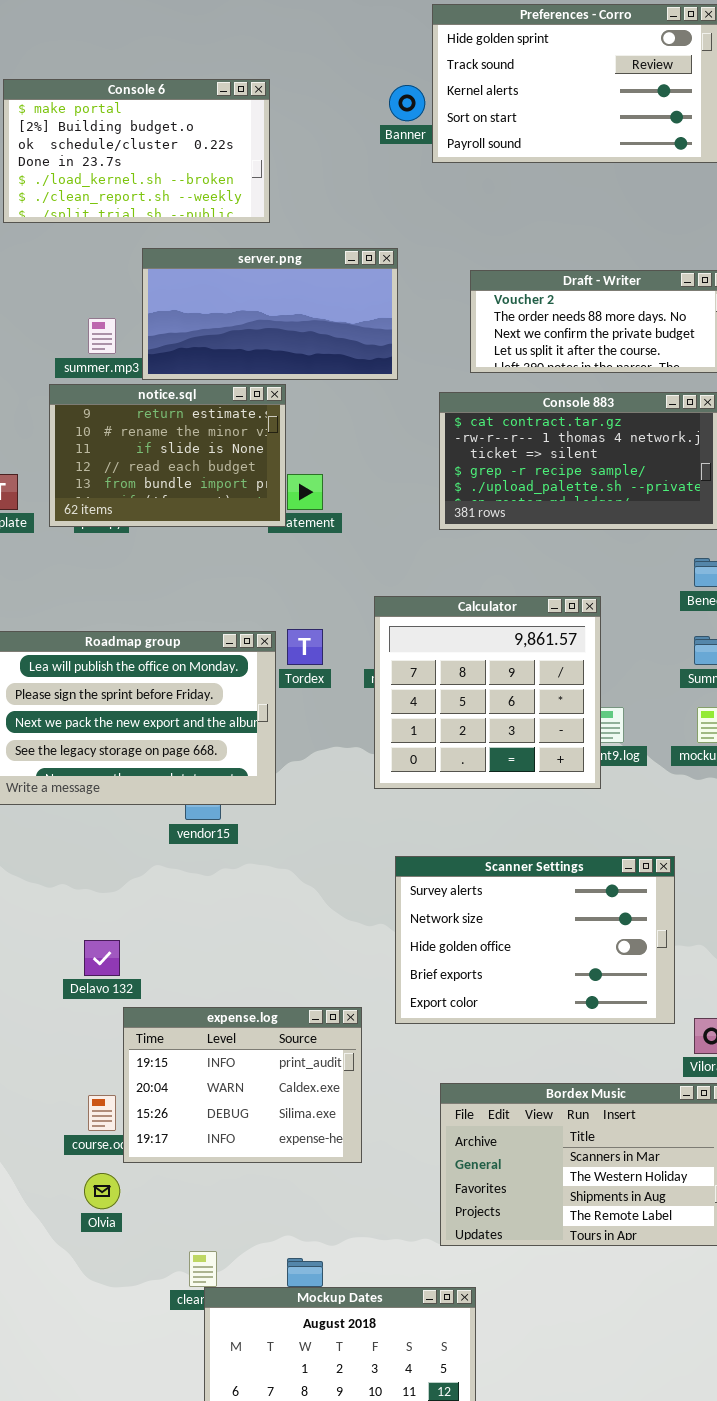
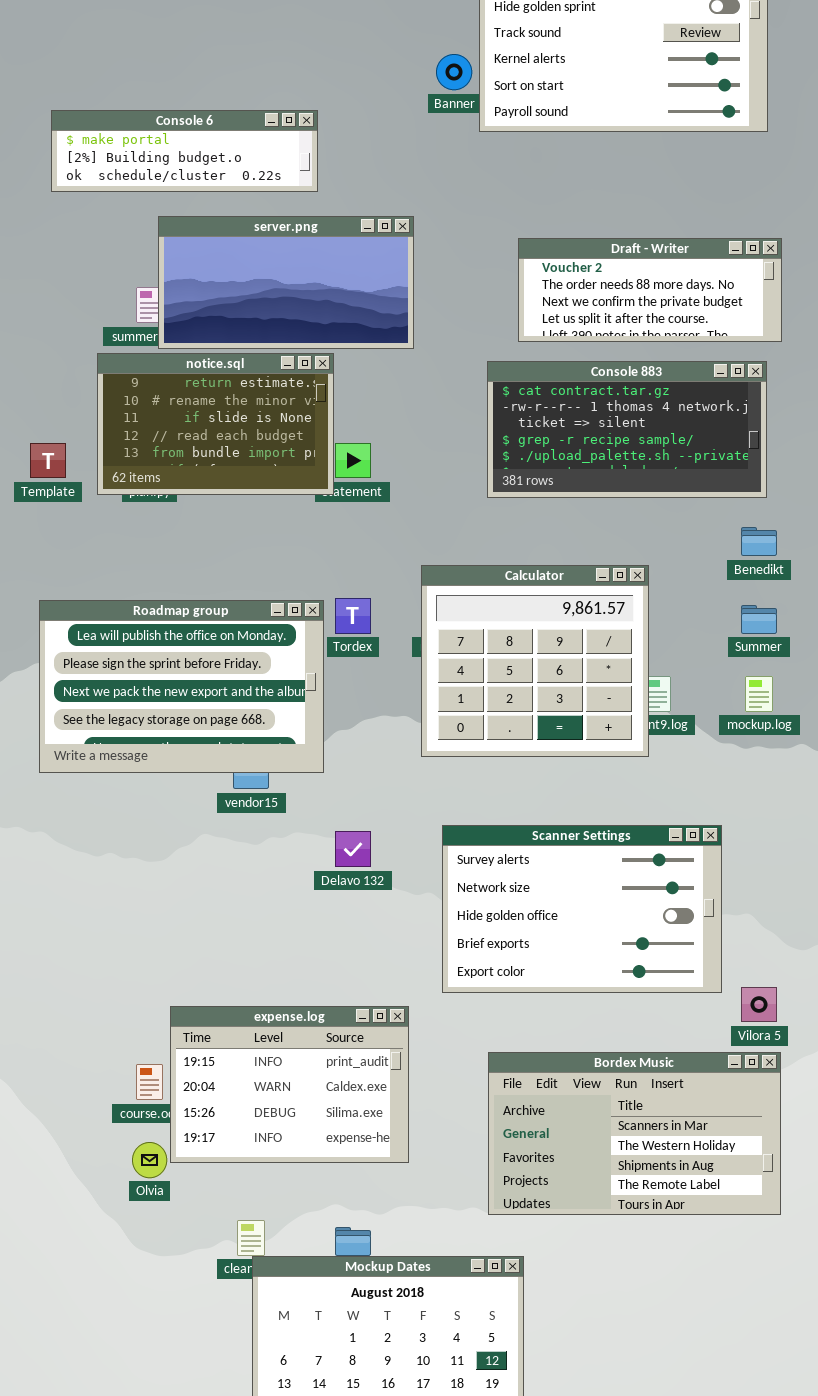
Console 6: [3,79,270,223] -> [51,110,318,192], resized
server.png: [142,248,398,380] -> [158,216,414,349], moved
Delavo 132: [84,940,120,976] -> [335,831,371,867], moved
expense.log: [123,1007,362,1163] -> [170,1006,409,1163], moved

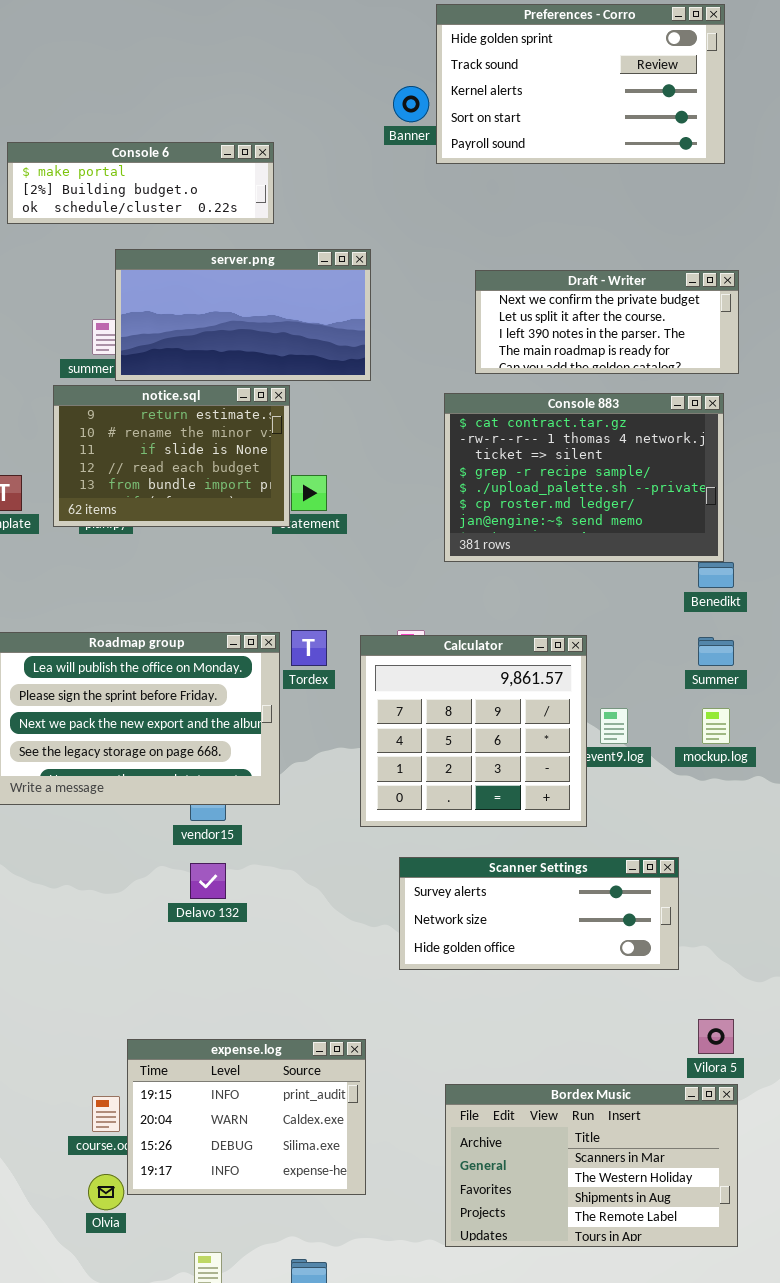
Draft - Writer: [518,238,782,342] -> [475,270,739,374], scrolled down 2 rows
Console 883: [487,361,767,498] -> [444,393,724,562], resized
Calculator: [421,565,649,757] -> [360,635,587,827], moved
Scanner Settings: [442,825,722,993] -> [399,857,679,970], resized
Delavo 132: [335,831,371,867] -> [190,863,226,899], moved

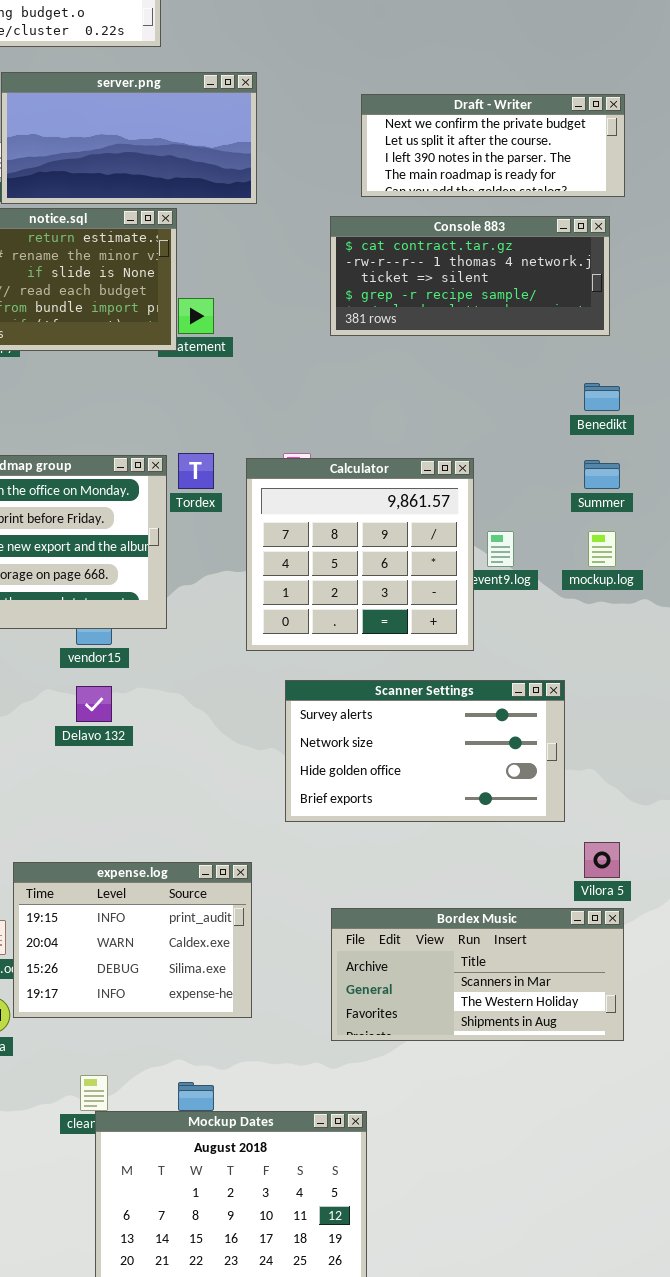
Console 883: [444,393,724,562] -> [330,216,610,336], resized
Scanner Settings: [399,857,679,970] -> [285,680,565,822], resized
Bordex Music: [445,1084,738,1247] -> [331,908,624,1041], resized

